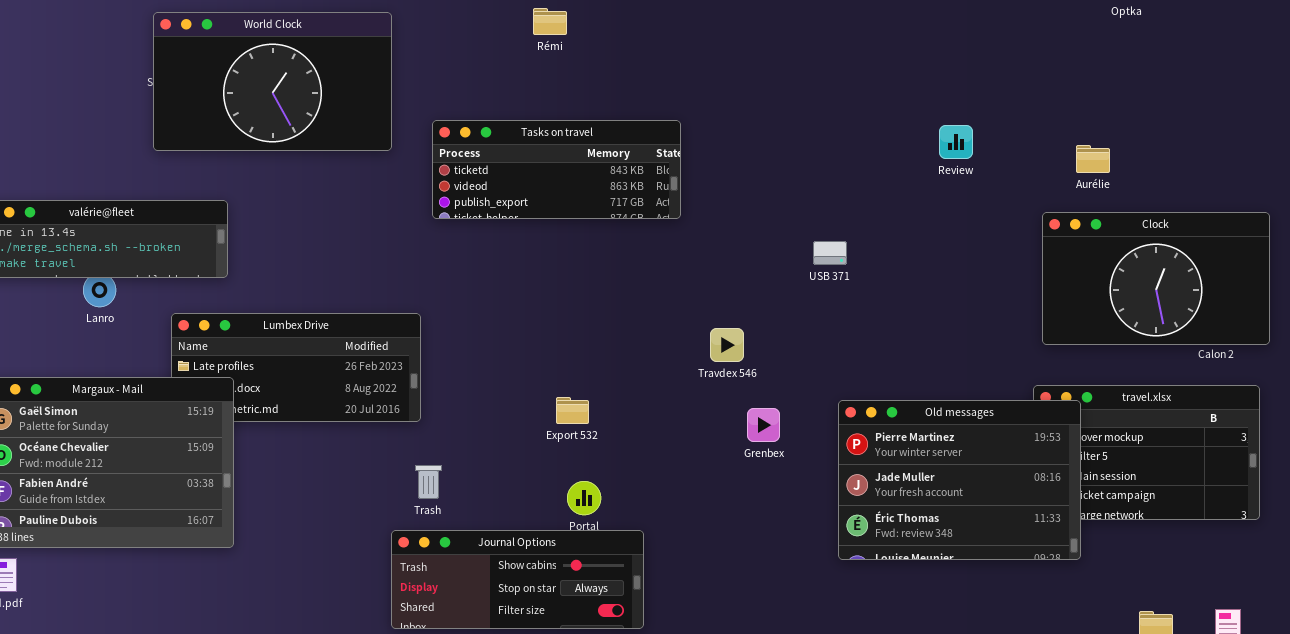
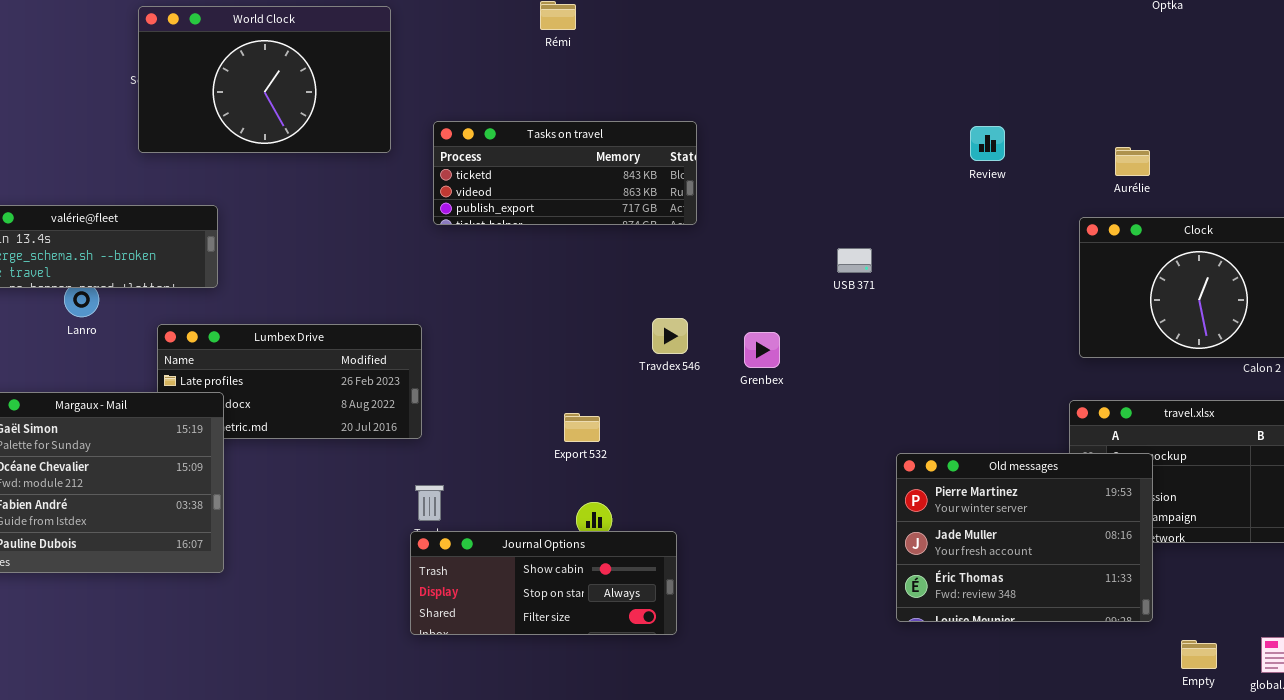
Travdex 546: [710,328,744,362] -> [652,318,688,354], moved
Old messages: [838,400,1081,560] -> [896,453,1153,622], moved
Grenbex: [747,408,780,442] -> [744,332,780,368], moved
Journal Options: [391,530,644,629] -> [410,531,677,635], moved

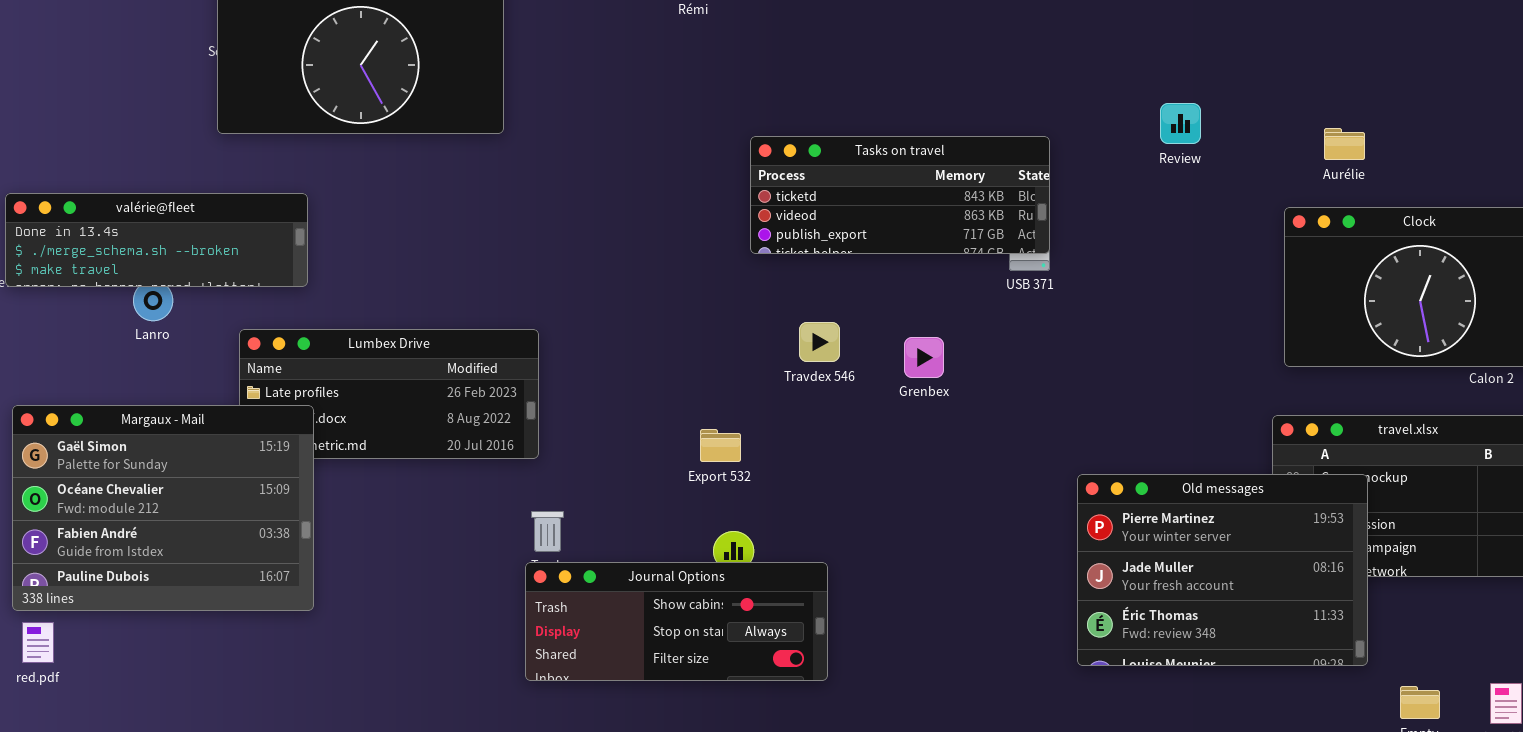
Tasks on travel: [433,121,697,225] -> [750,136,1050,254], moved

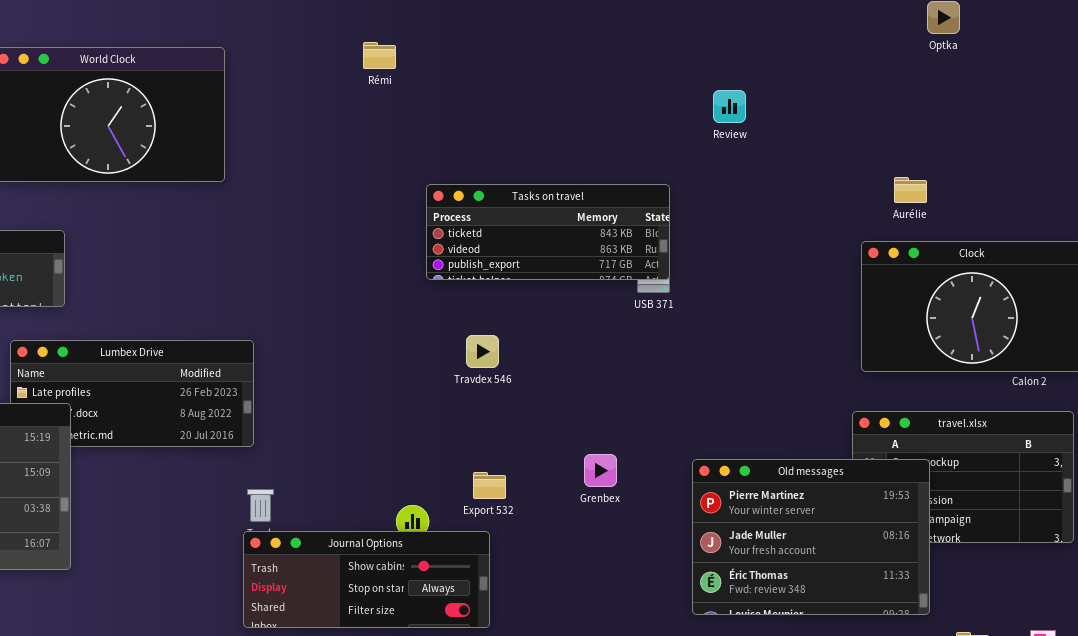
Review: [1160,103,1201,144] -> [713,90,746,123], moved
Grenbex: [904,337,944,378] -> [584,454,617,487], moved
Export 532: [700,429,741,462] -> [473,472,506,499], moved

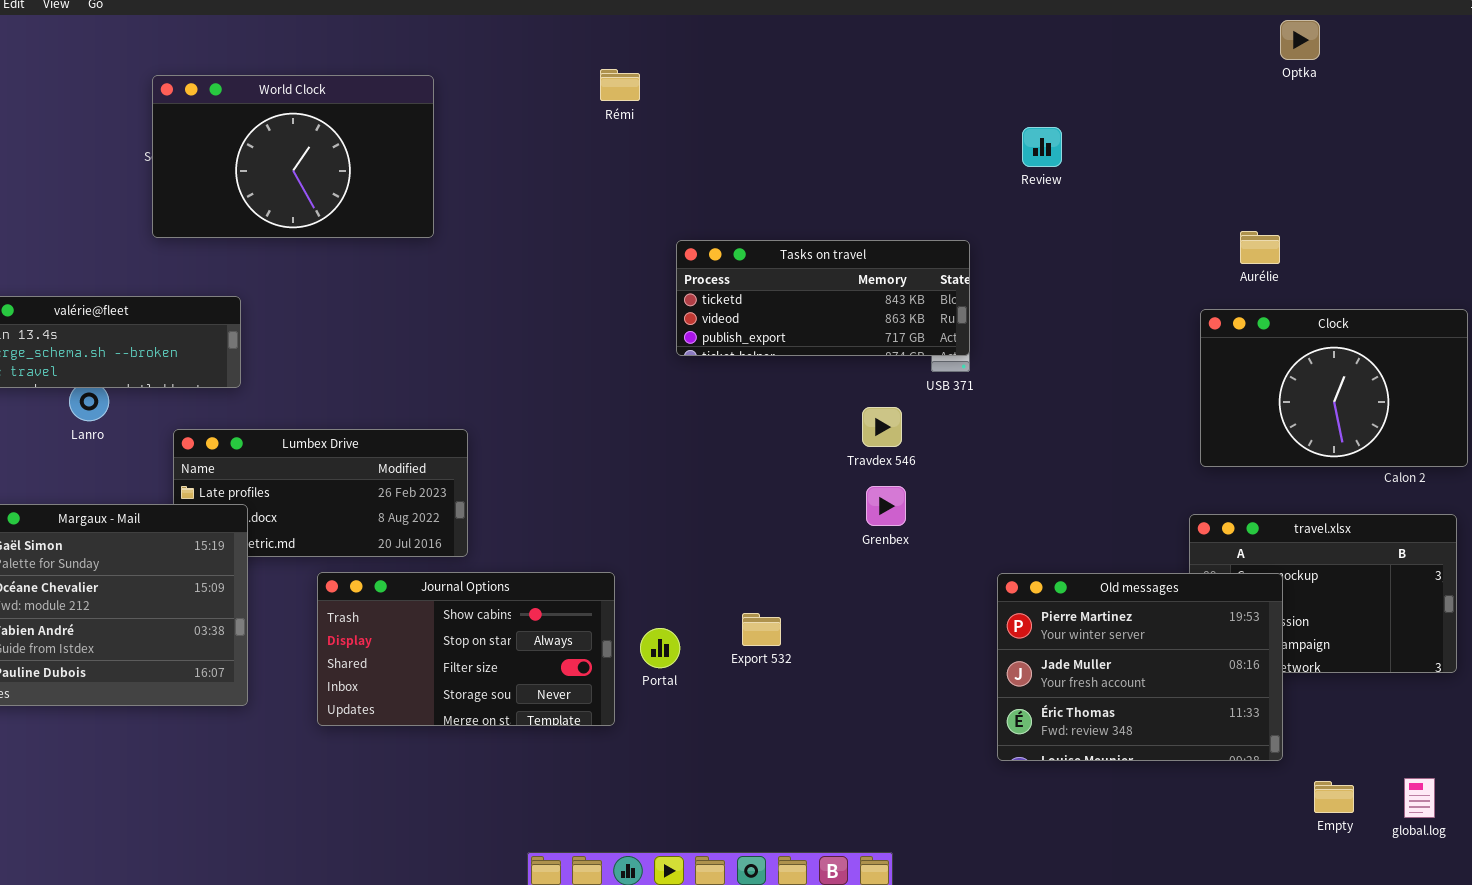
Travdex 546: [466,335,499,368] -> [862,407,902,447], moved
Grenbex: [584,454,617,487] -> [866,486,906,526], moved
Export 532: [473,472,506,499] -> [742,613,781,646], moved
Journal Options: [243,531,490,628] -> [317,572,615,726], moved, resized

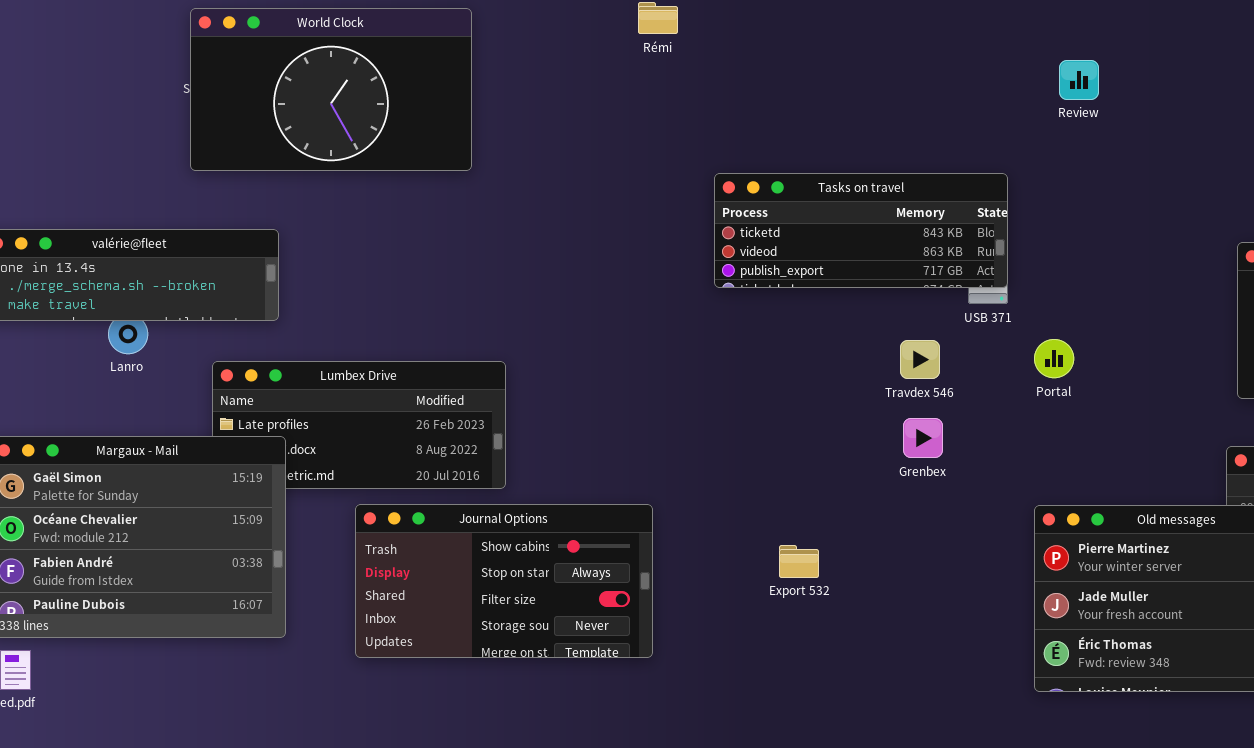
Portal: [640,628,680,668] -> [1034,339,1074,378], moved

